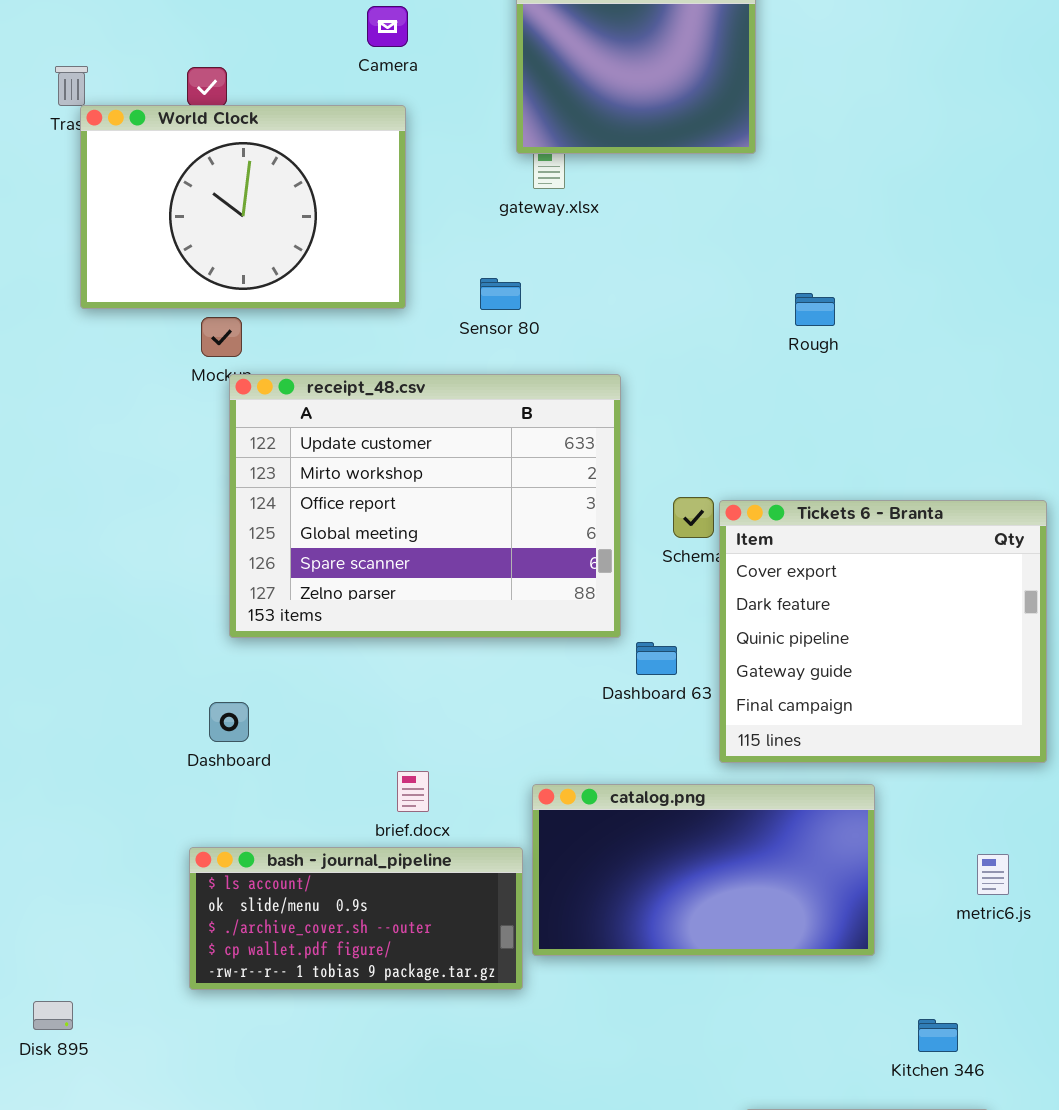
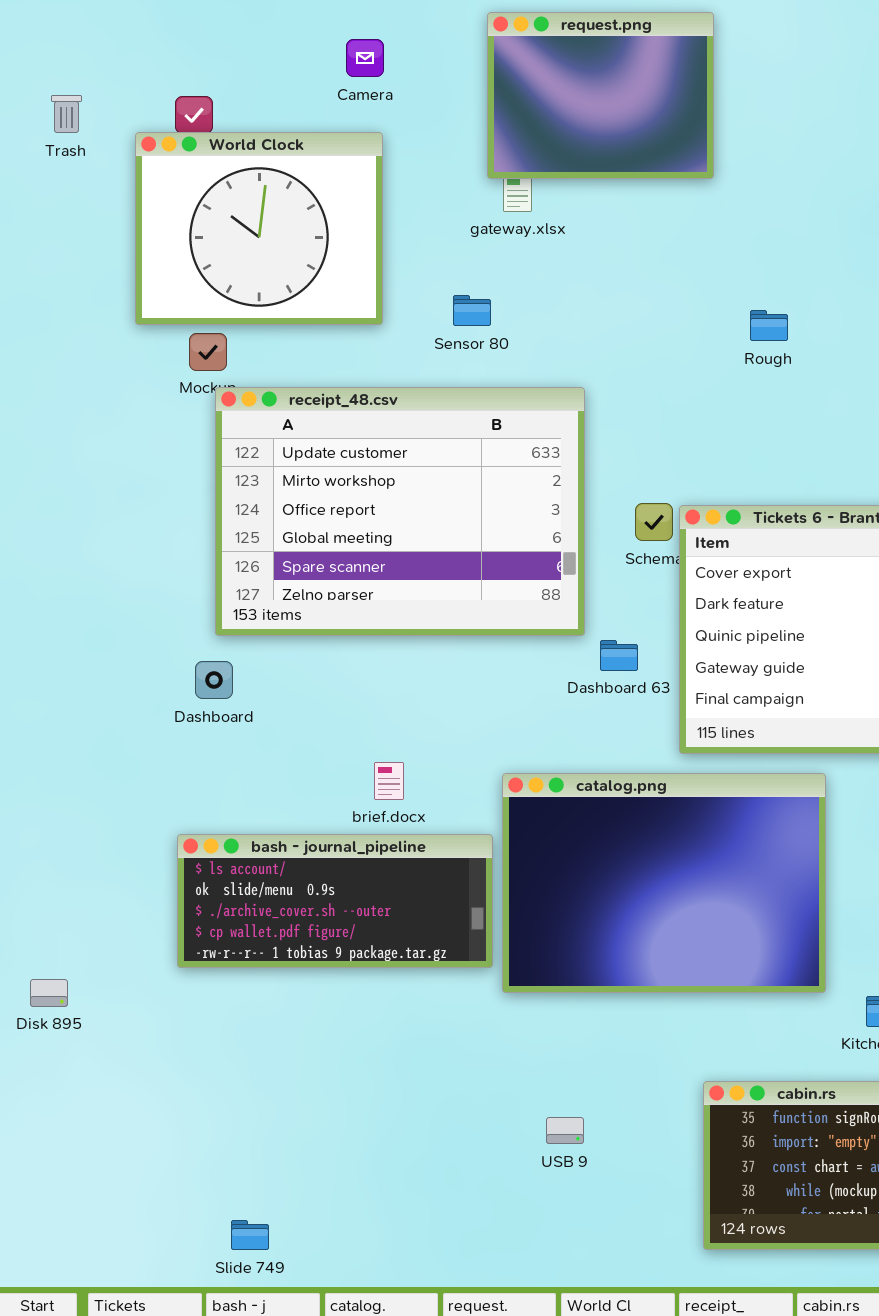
World Clock: [80,105,406,309] -> [135,132,383,325], resized
Dashboard: [209,702,249,742] -> [195,661,233,699], moved
catalog.png: [532,784,875,956] -> [502,773,826,993], resized

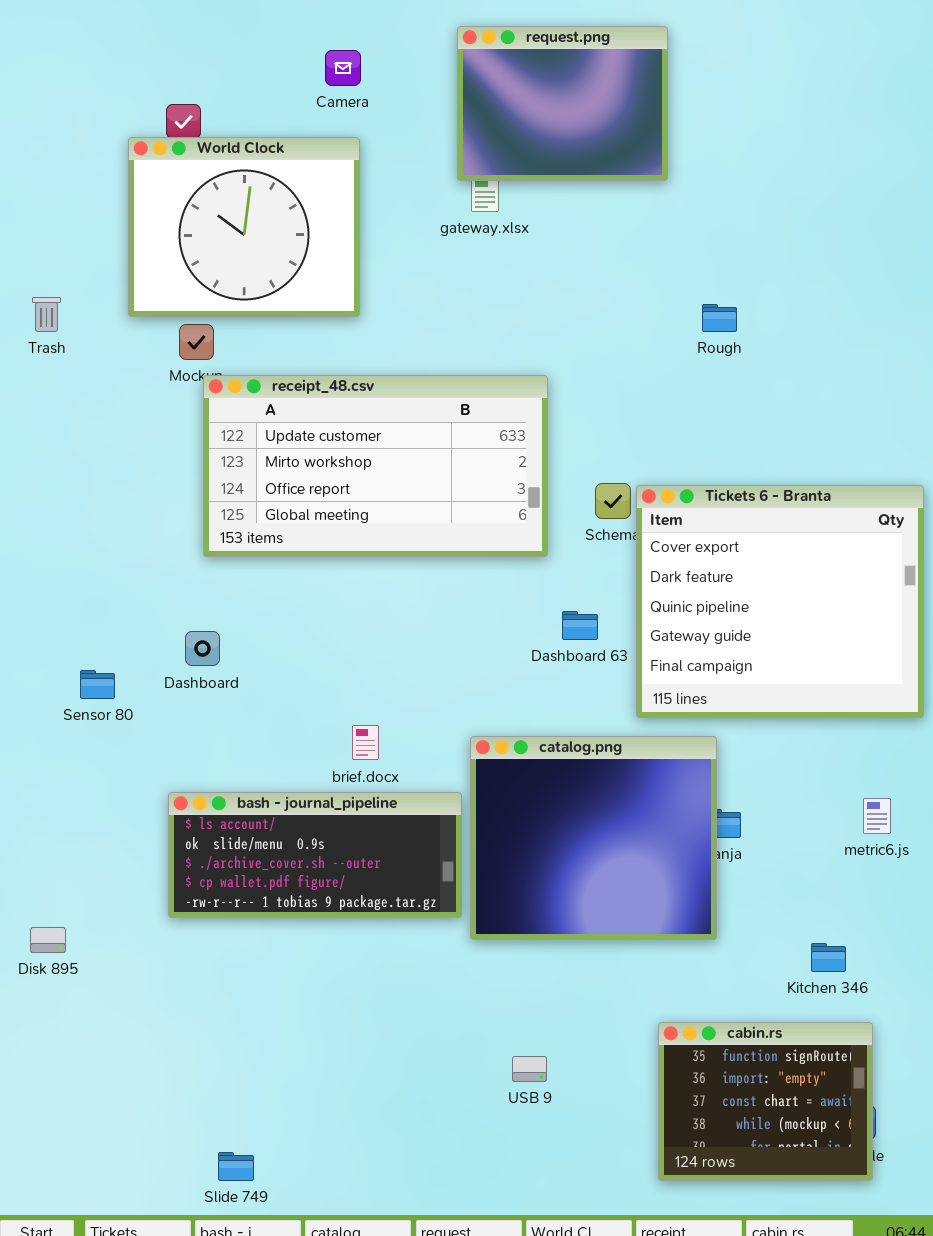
Trash: [51,95,82,133] -> [32,297,61,332], moved
Sensor 80: [453,295,491,326] -> [80,670,115,699], moved
receipt_48.csv: [215,387,585,636] -> [203,375,548,557], resized
catalog.png: [502,773,826,993] -> [470,736,717,940], resized

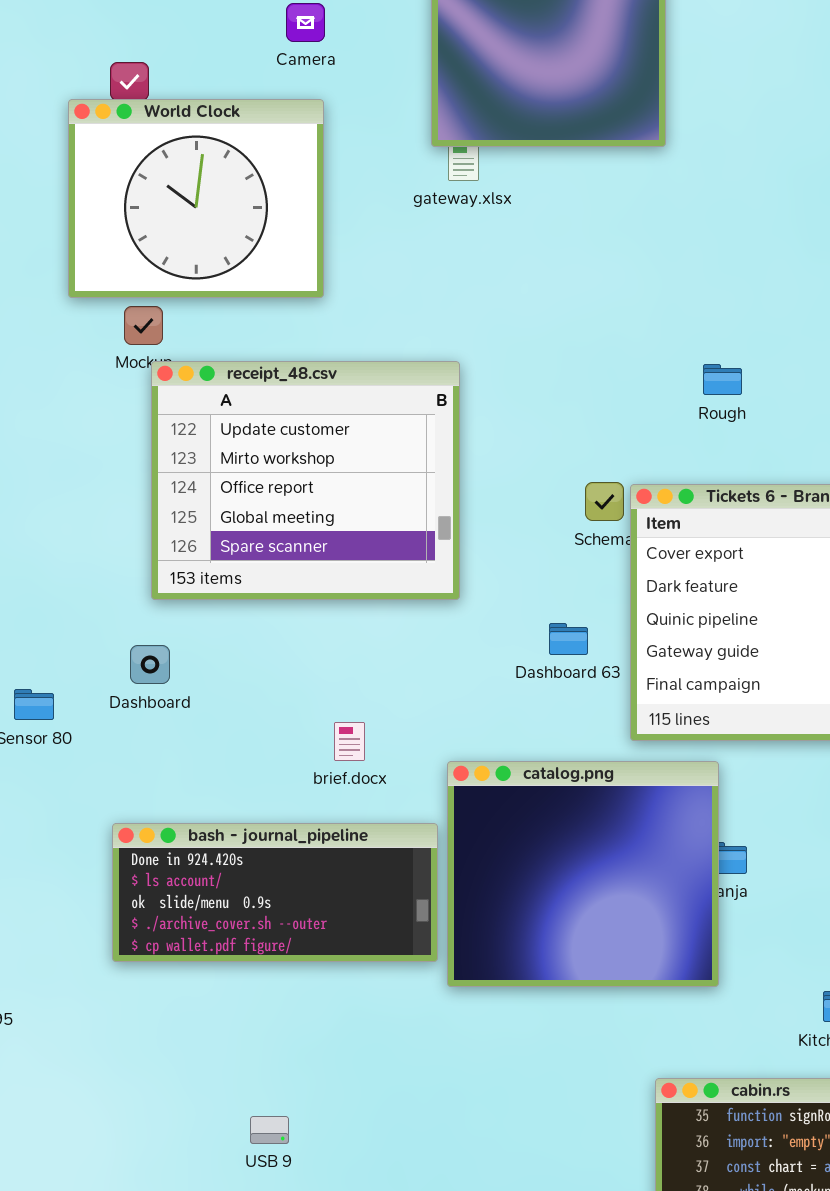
Rough: [702,304,737,332] -> [703,364,742,395], moved
receipt_48.csv: [203,375,548,557] -> [151,361,460,600], resized
brief.docx: [352,725,379,760] -> [334,722,365,761], moved
bash - journal_pipeline: [168,792,462,918] -> [112,823,438,962], scrolled up 1 row
USB 9: [512,1056,547,1082] -> [250,1116,289,1144], moved

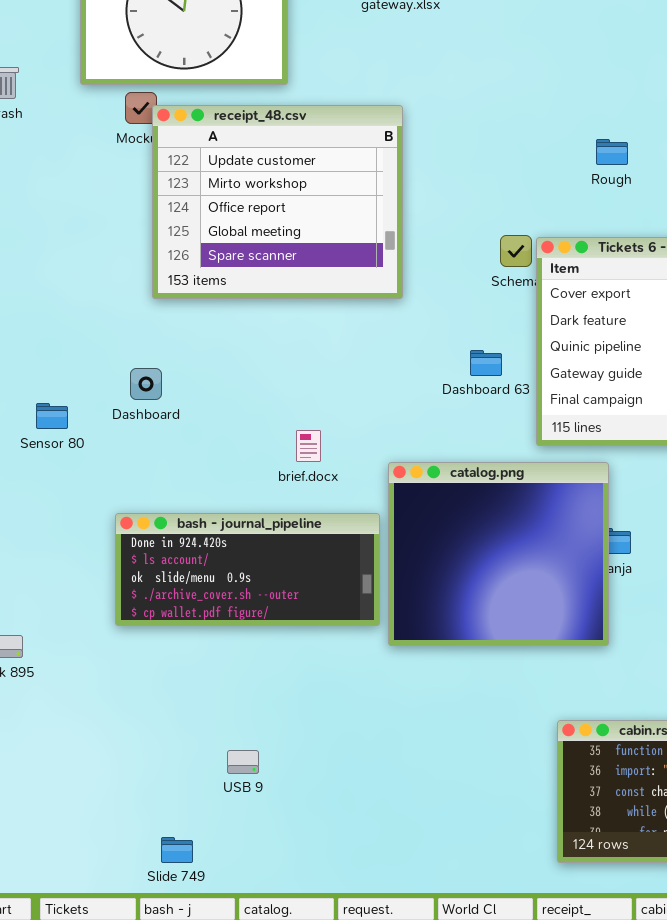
receipt_48.csv: [151,361,460,600] -> [152,105,403,299], moved

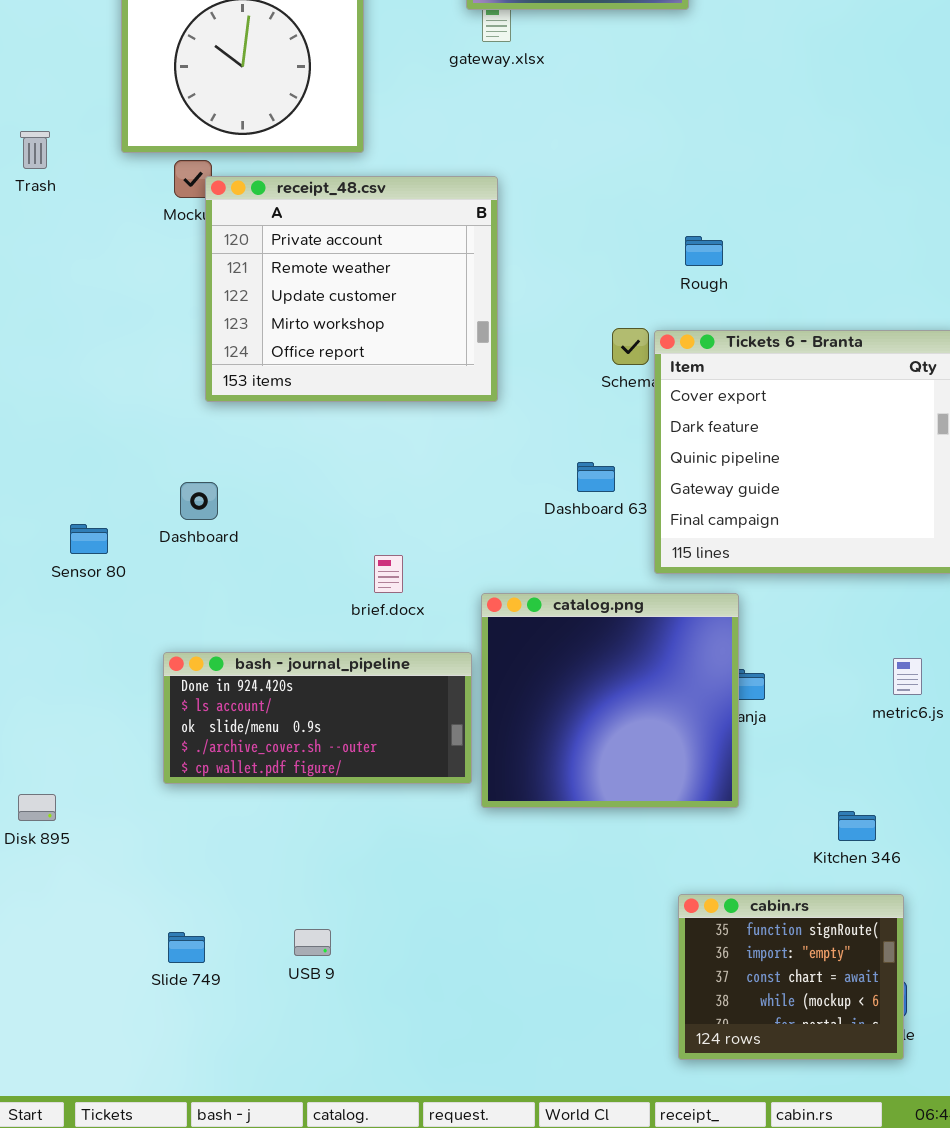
receipt_48.csv: [152,105,403,299] -> [205,176,498,402], scrolled up 2 rows
Rough: [596,139,628,165] -> [685,236,723,266], moved
Slide 749: [161,837,193,863] -> [168,932,205,963], moved

